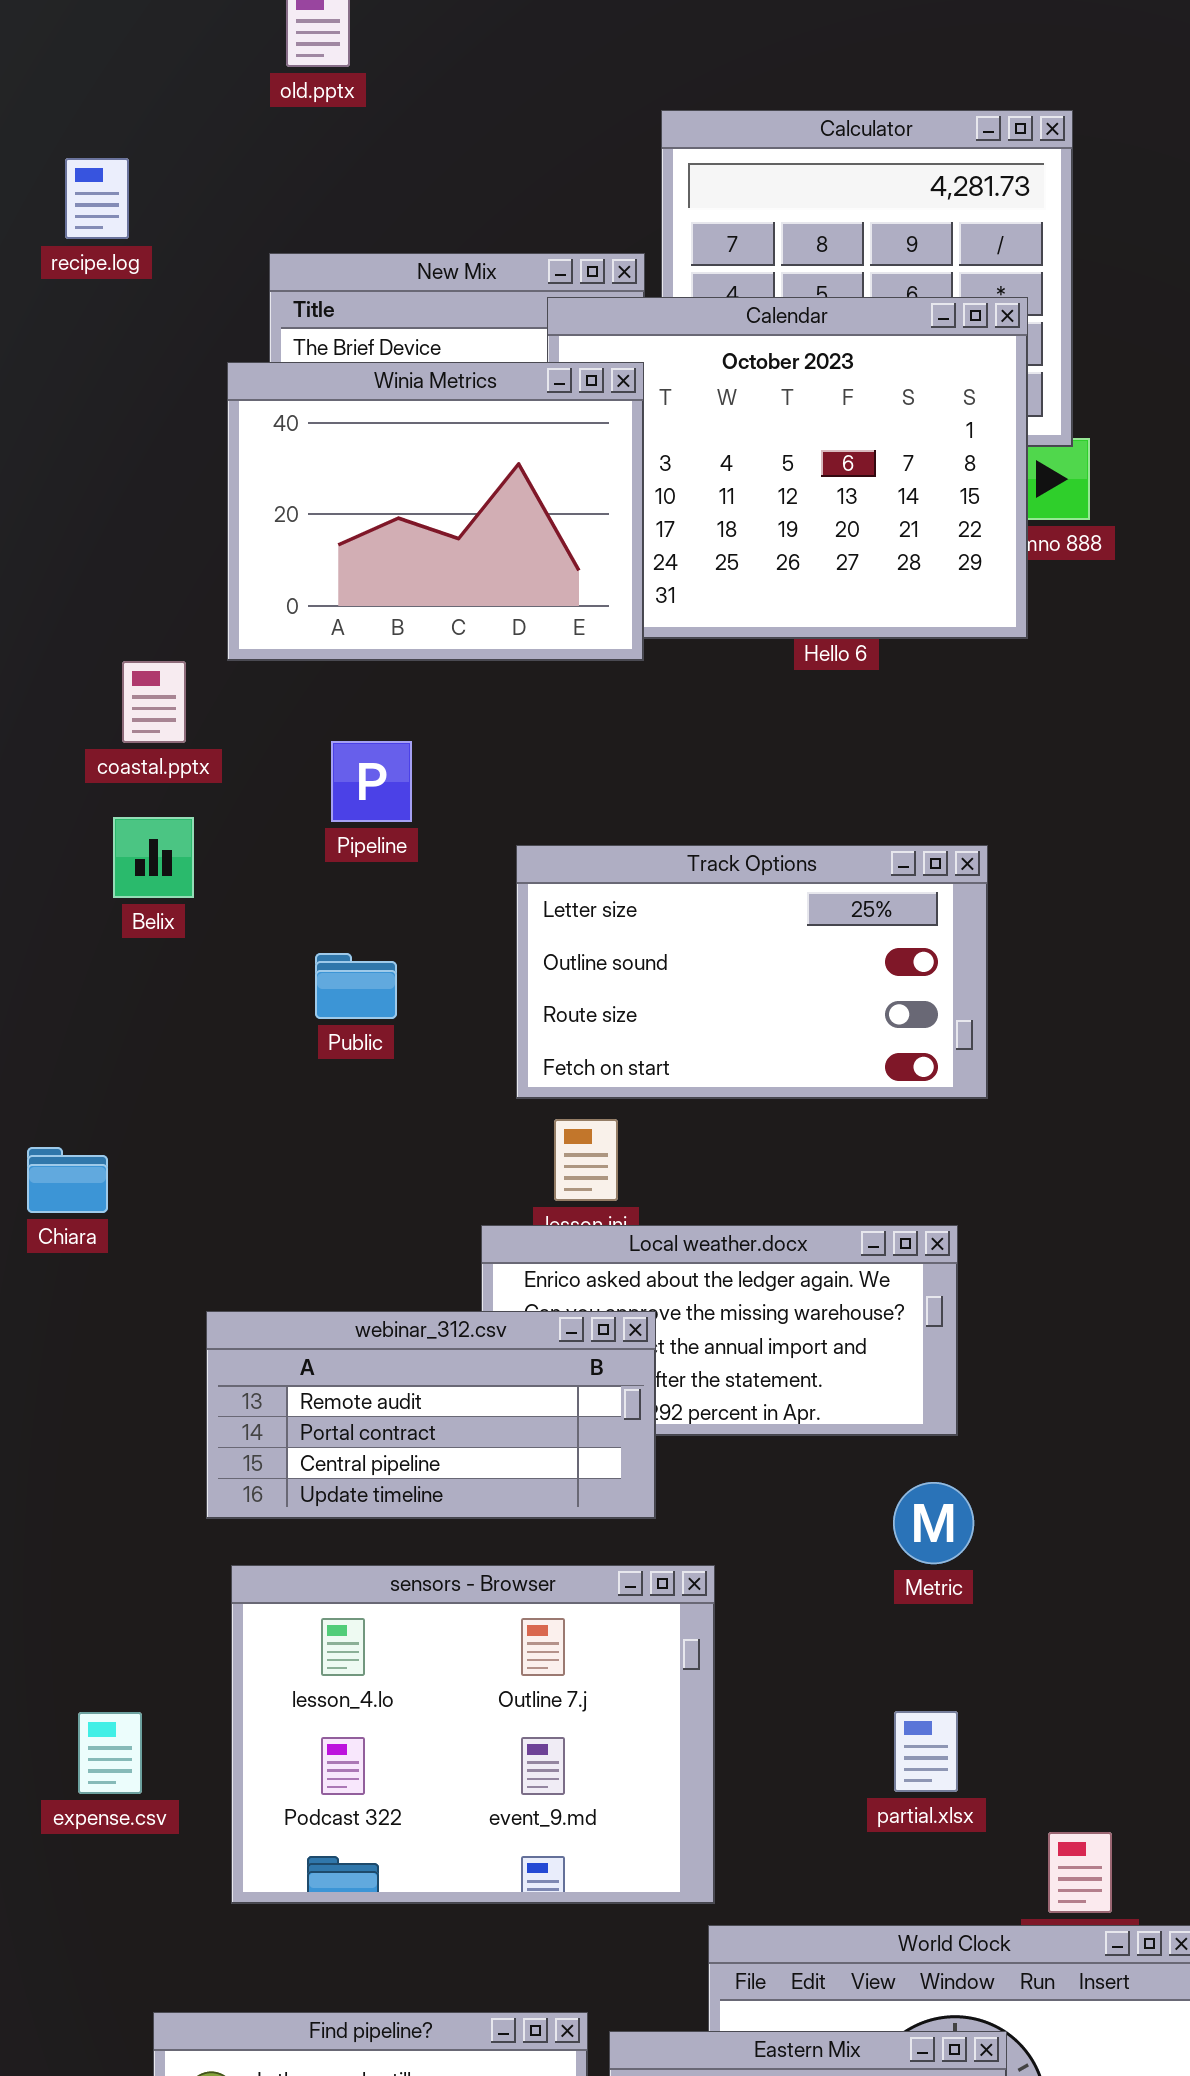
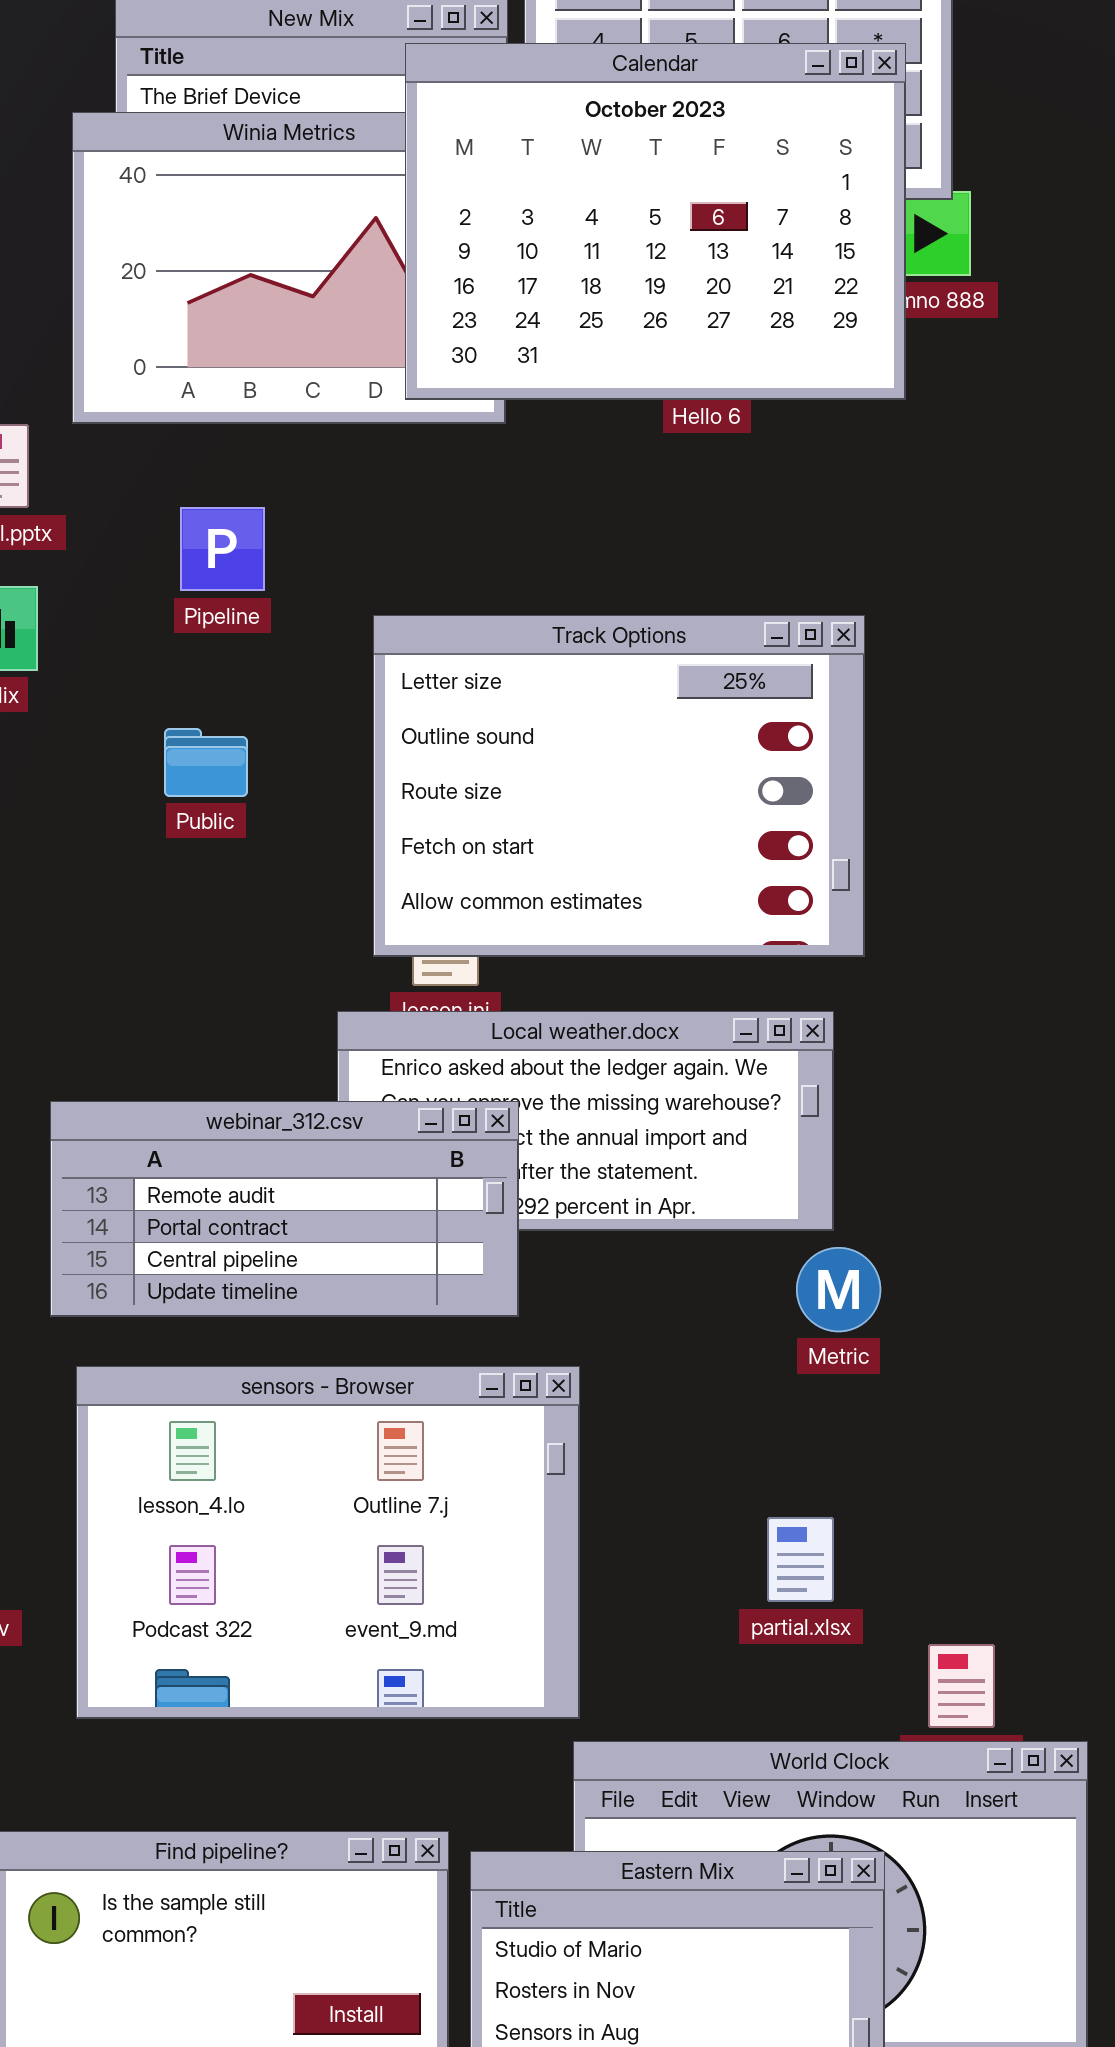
Calendar: [547,297,1028,639] -> [405,43,906,400], raised
Track Options: [516,845,988,1099] -> [373,615,865,957], resized
Metric: [893,1482,974,1564] -> [796,1247,881,1332], moved

